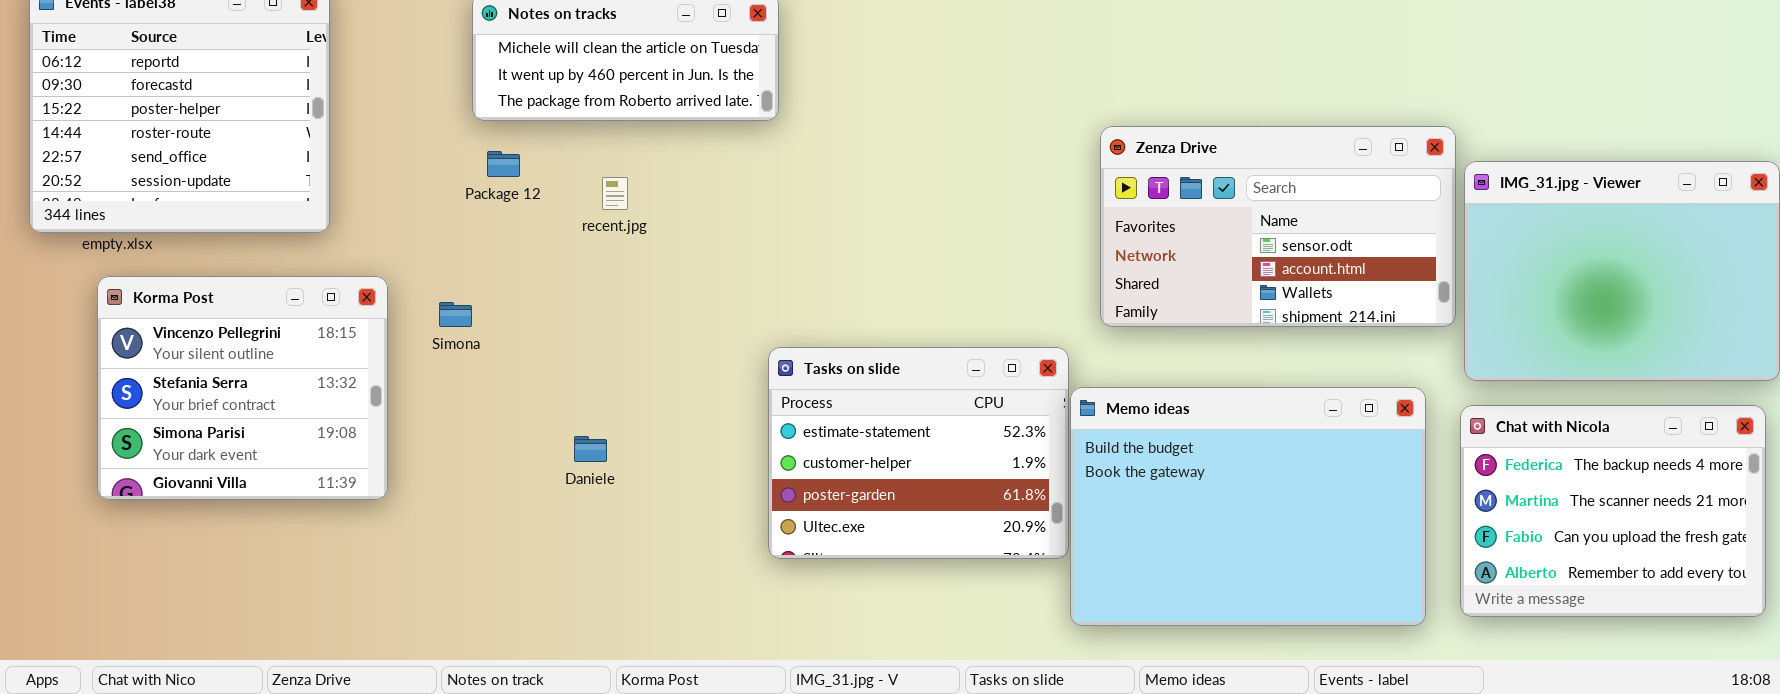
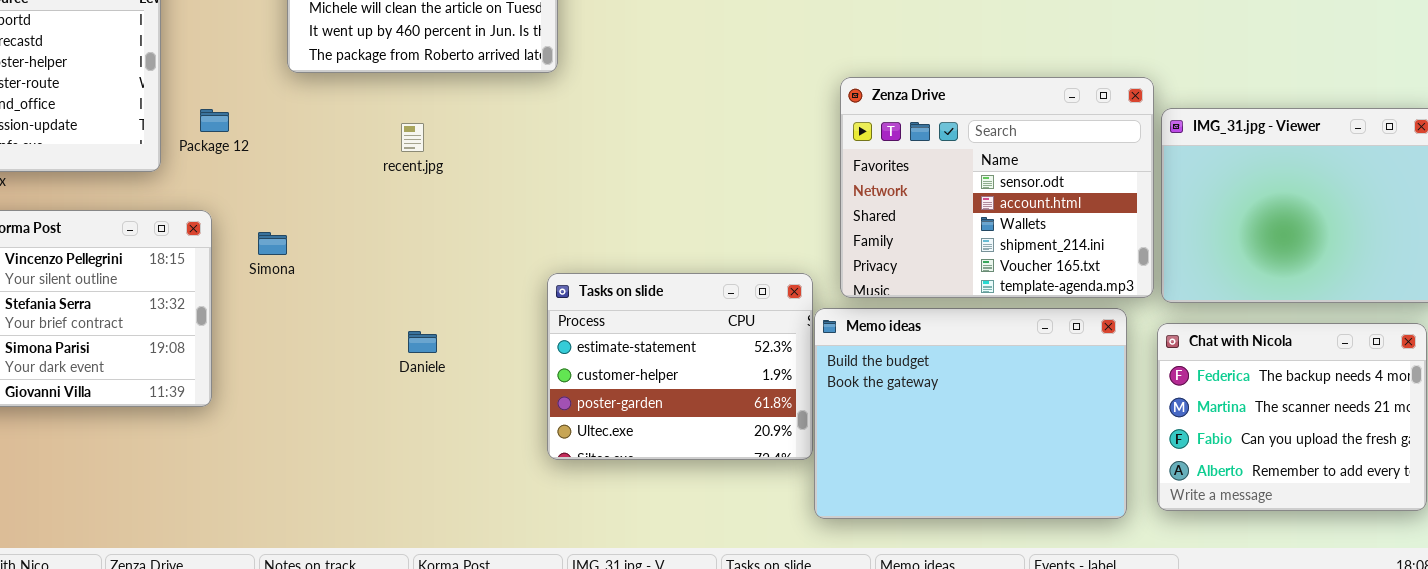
Zenza Drive: [1100,126,1456,327] -> [840,77,1154,298], resized
Package 12: [487,151,520,177] -> [200,109,229,132], moved
Daniele: [574,436,607,462] -> [408,331,437,353], moved

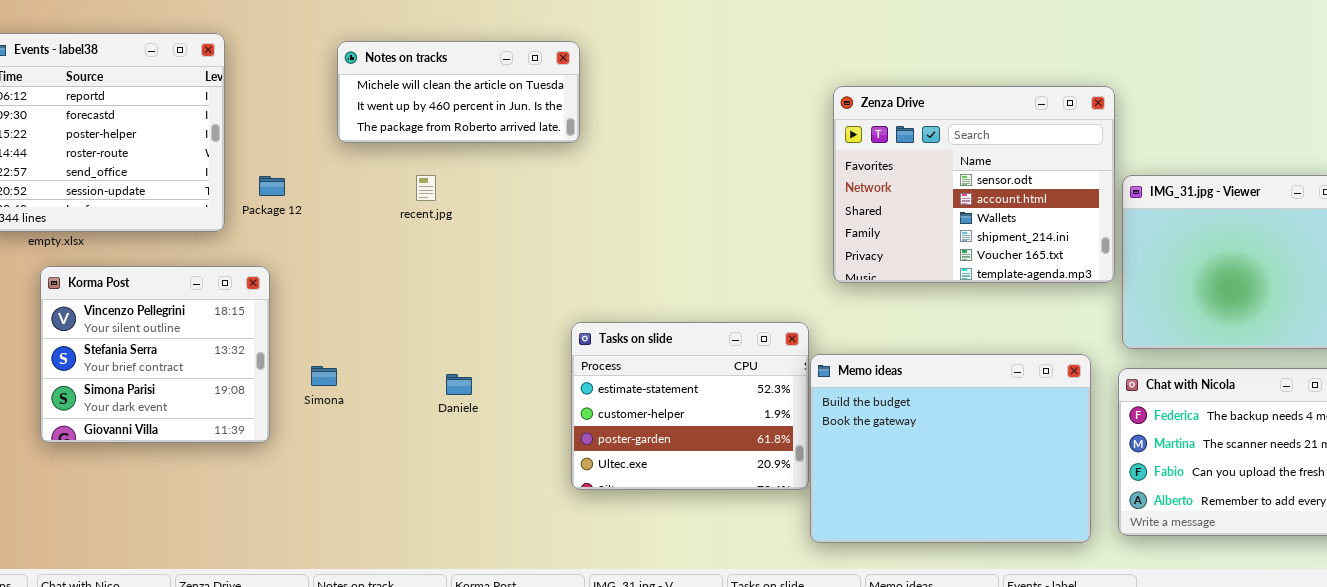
Zenza Drive: [840,77,1154,298] -> [833,86,1115,283], moved
recent.jpg: [401,123,424,152] -> [416,175,436,201], moved
Simona: [258,232,287,255] -> [311,366,337,386], moved

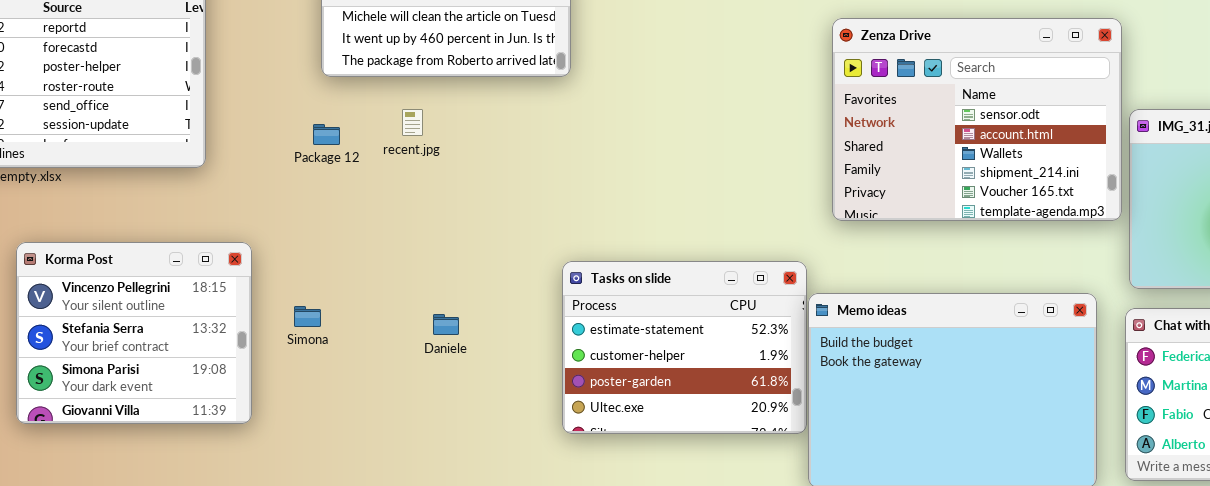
Package 12: [259,176,285,196] -> [313,124,340,145], moved
Korma Post: [40,266,270,443] -> [16,242,252,424], moved

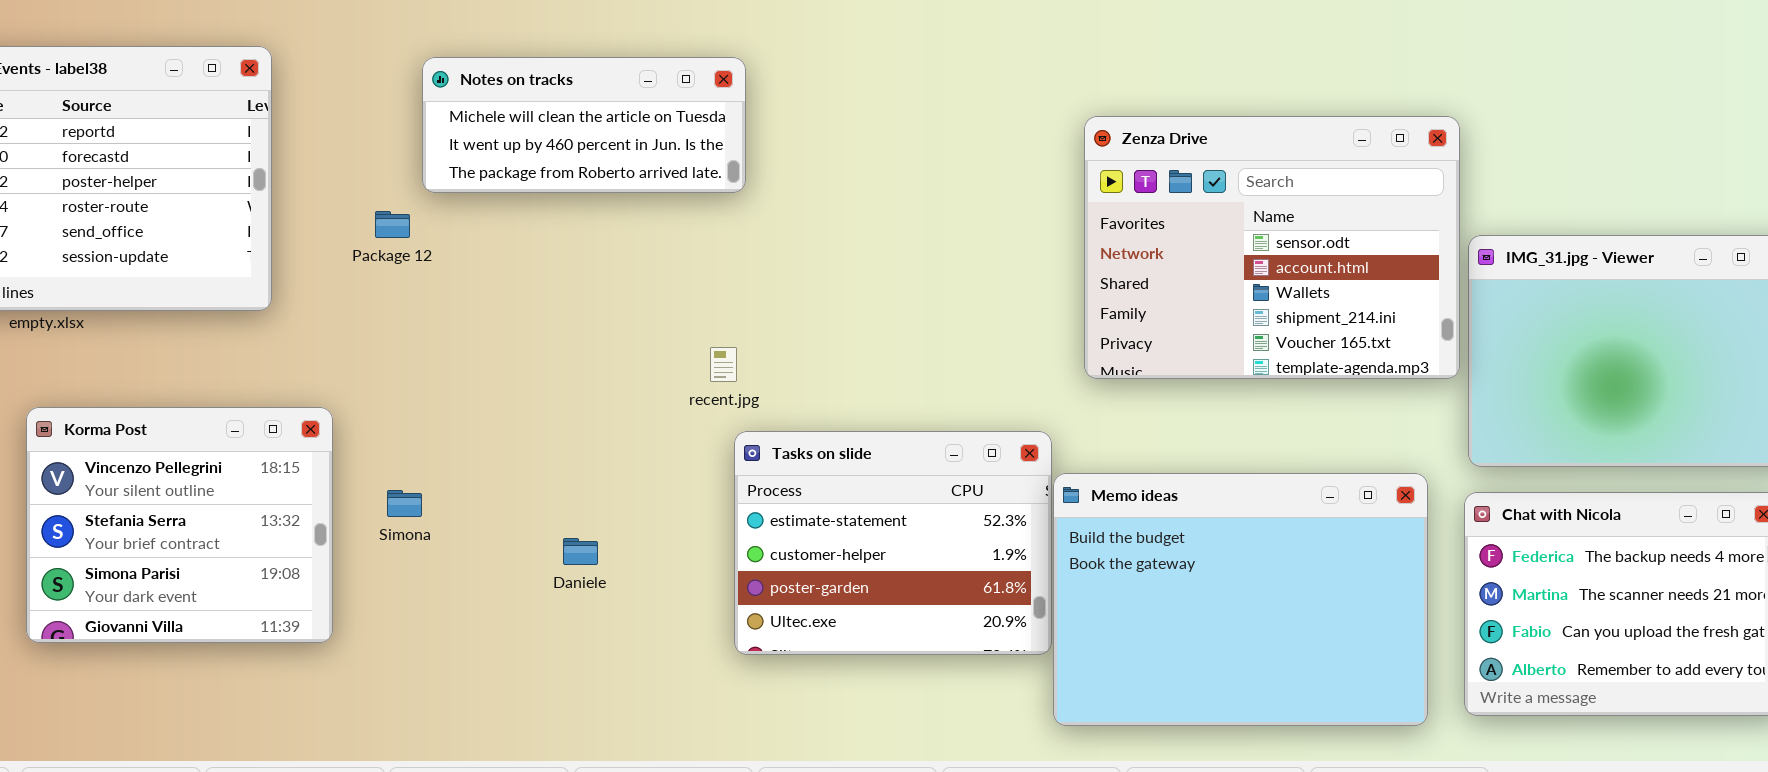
recent.jpg: [402,109,423,136] -> [710,347,737,382], moved
Package 12: [313,124,340,145] -> [375,211,410,238], moved
Daniele: [433,314,459,335] -> [563,538,598,565], moved

